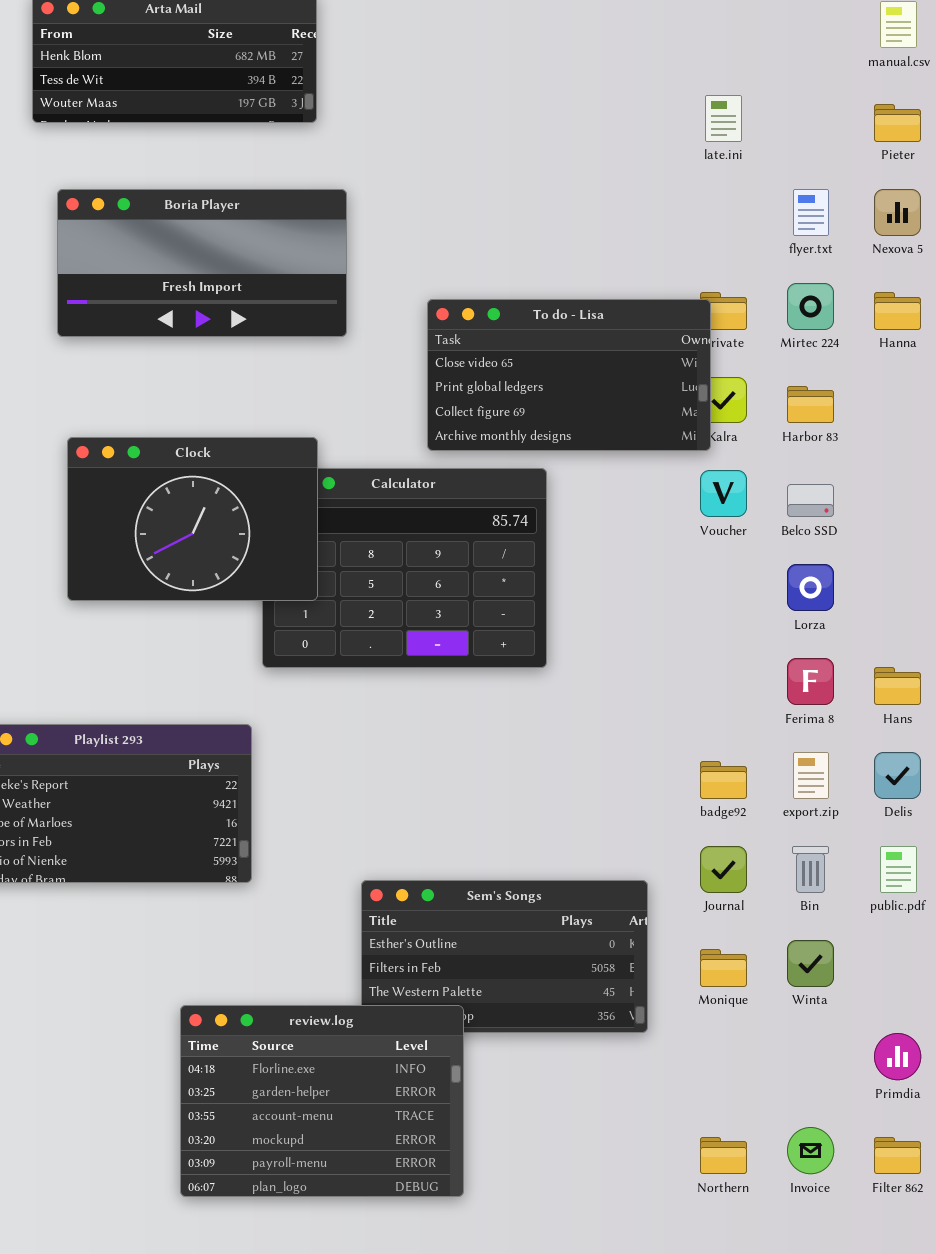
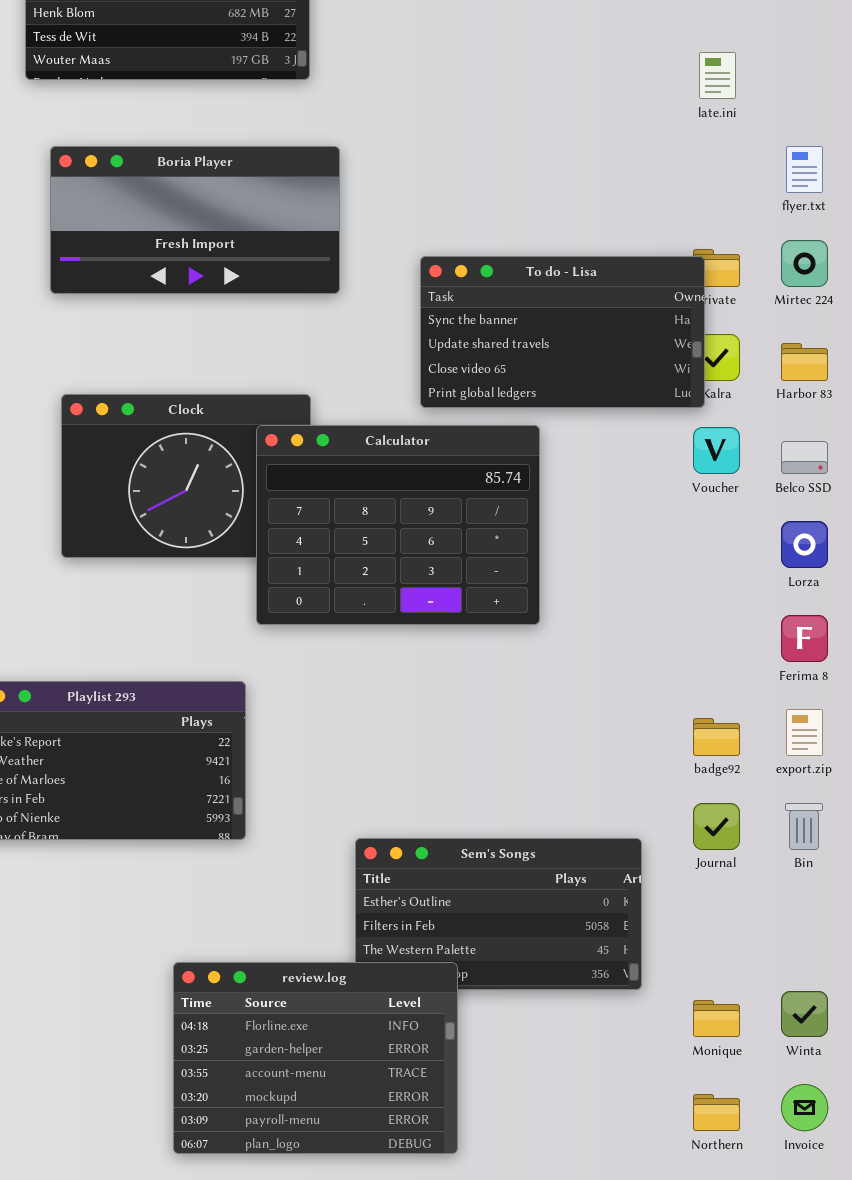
To do - Lisa: [427,299,711,451] -> [420,256,705,408], scrolled up 2 rows
Calculator: [262,468,547,668] -> [256,425,540,625], raised
Winta: [787,940,834,987] -> [781,991,828,1037], moved
Monique: [700,949,747,987] -> [693,1000,740,1037], moved

